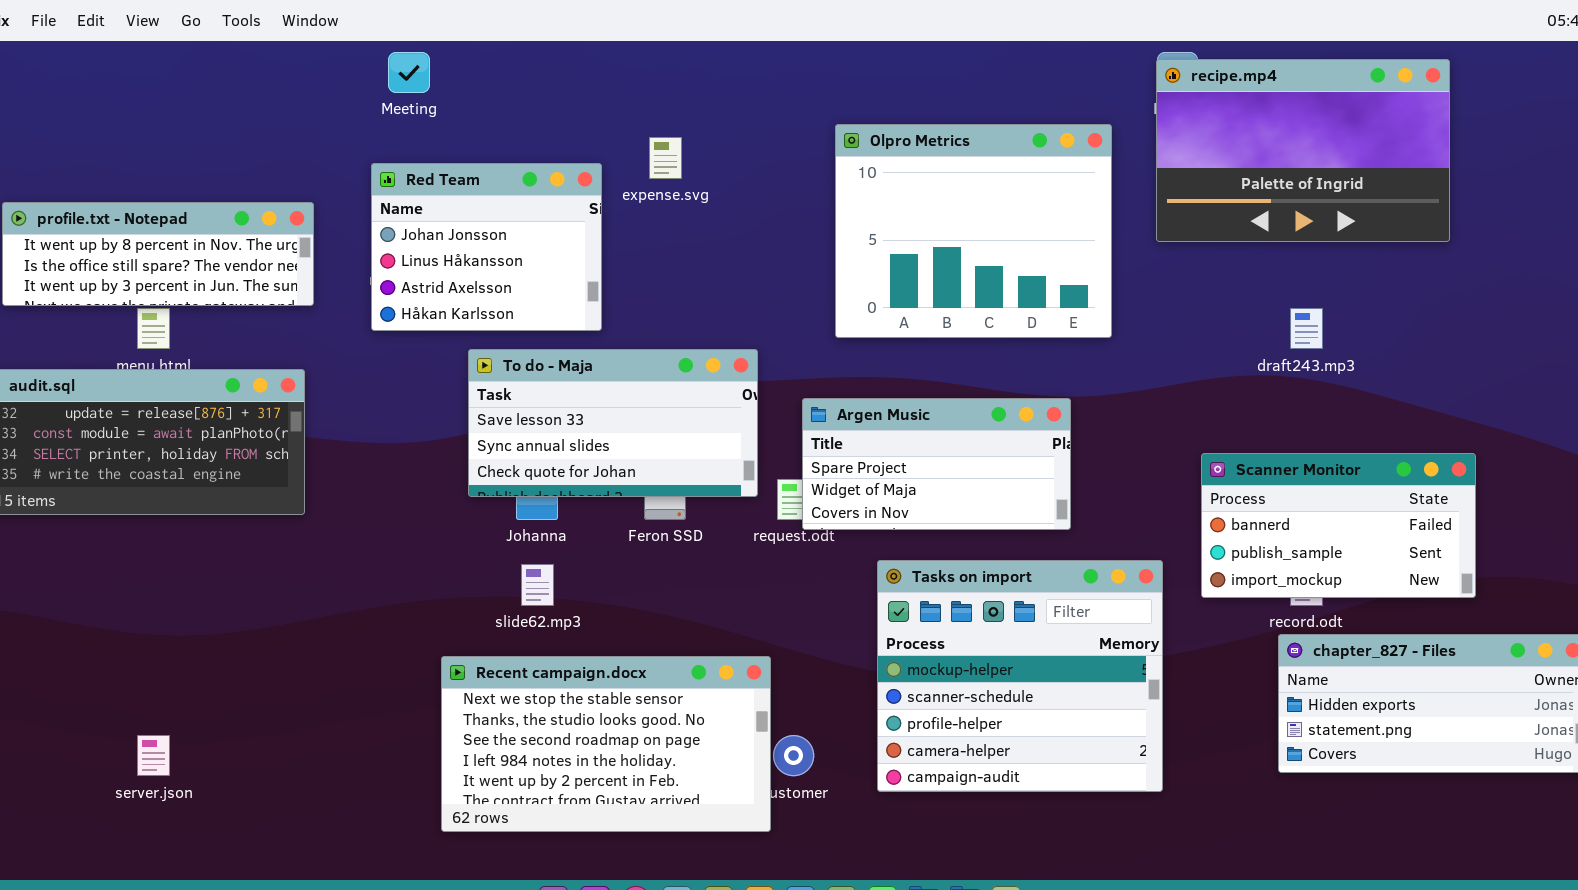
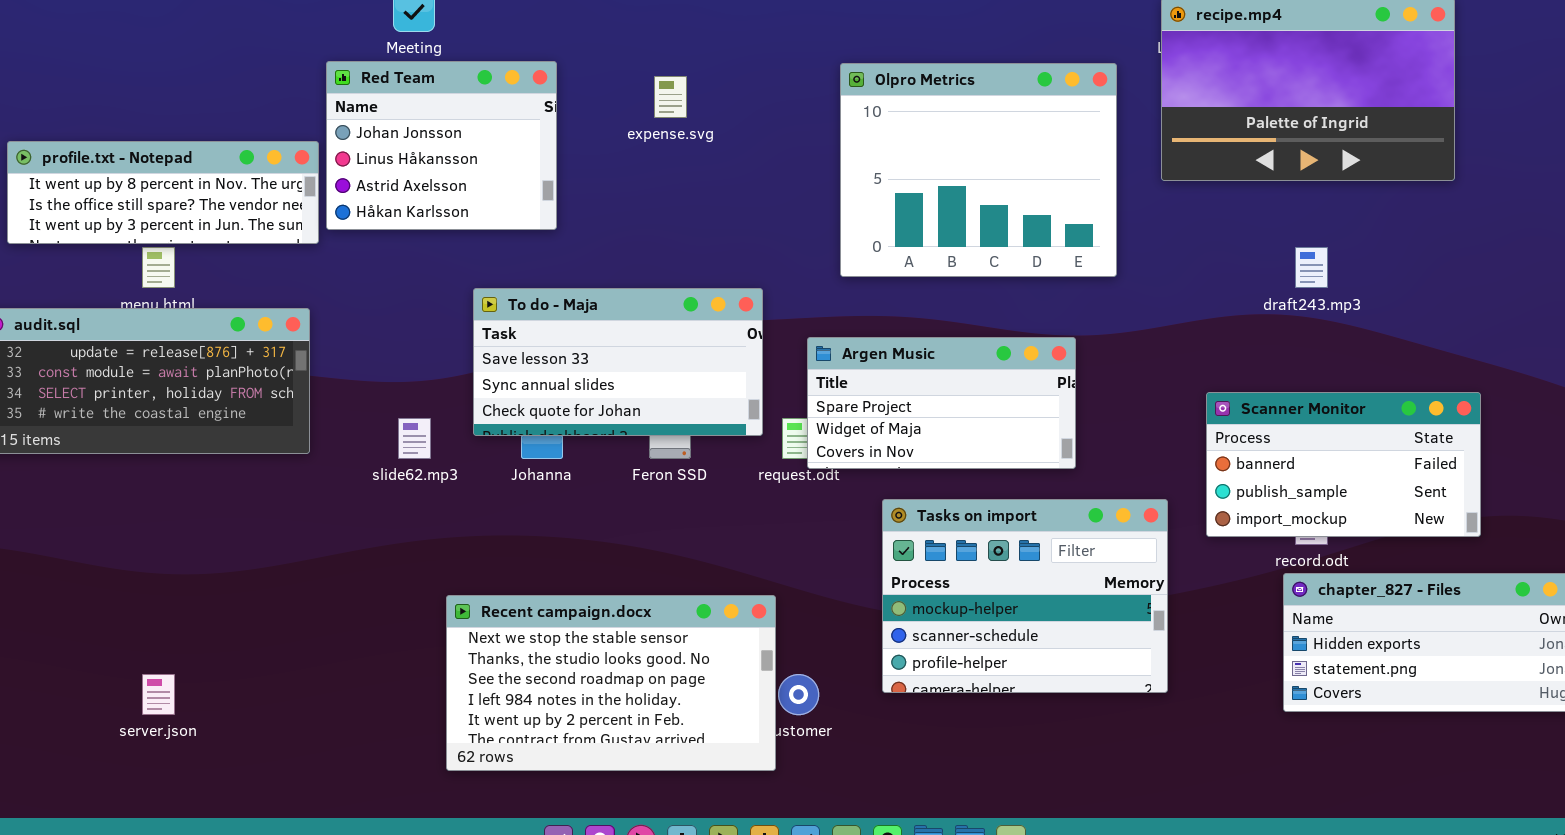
Red Team: [371,163,602,331] -> [326,61,557,230], moved
Tasks on import: [877,560,1163,792] -> [882,499,1168,693], resized
slide62.mp3: [521,564,554,606] -> [398,418,431,459], moved

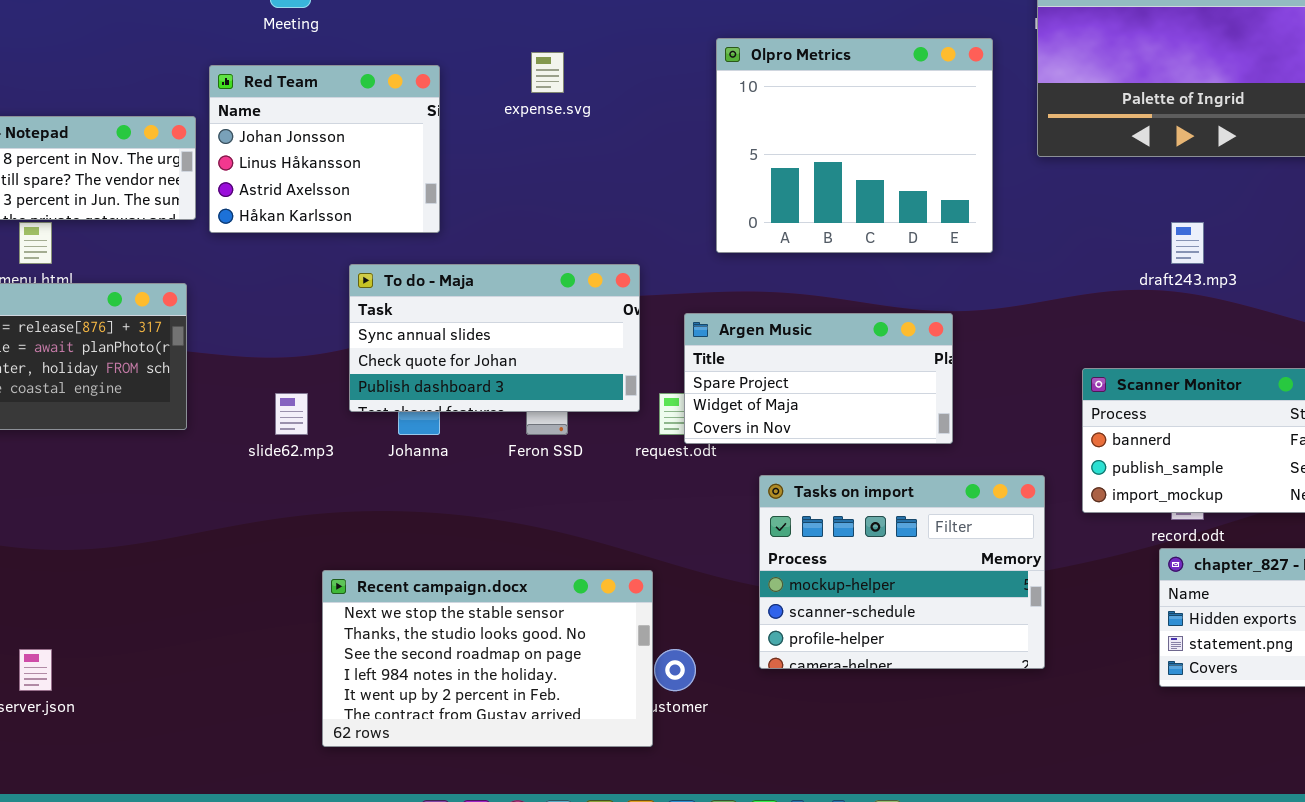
Red Team: [326,61,557,230] -> [209,65,440,233], moved
To do - Maja: [473,288,763,436] -> [349,264,640,412], scrolled down 1 row

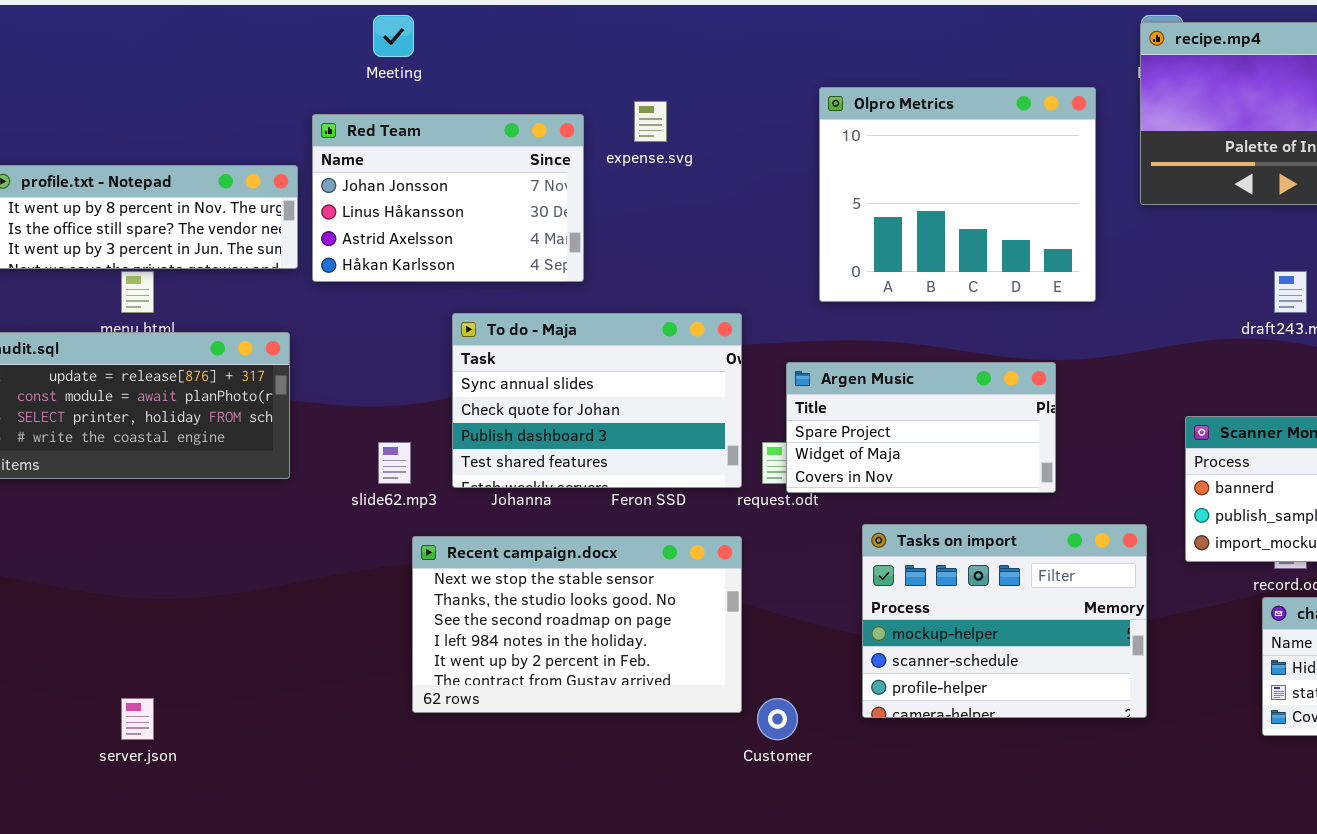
Red Team: [209,65,440,233] -> [312,114,584,282], resized
To do - Maja: [349,264,640,412] -> [452,313,742,488], resized
Recent campaign.docx: [322,570,653,747] -> [412,536,742,713], moved

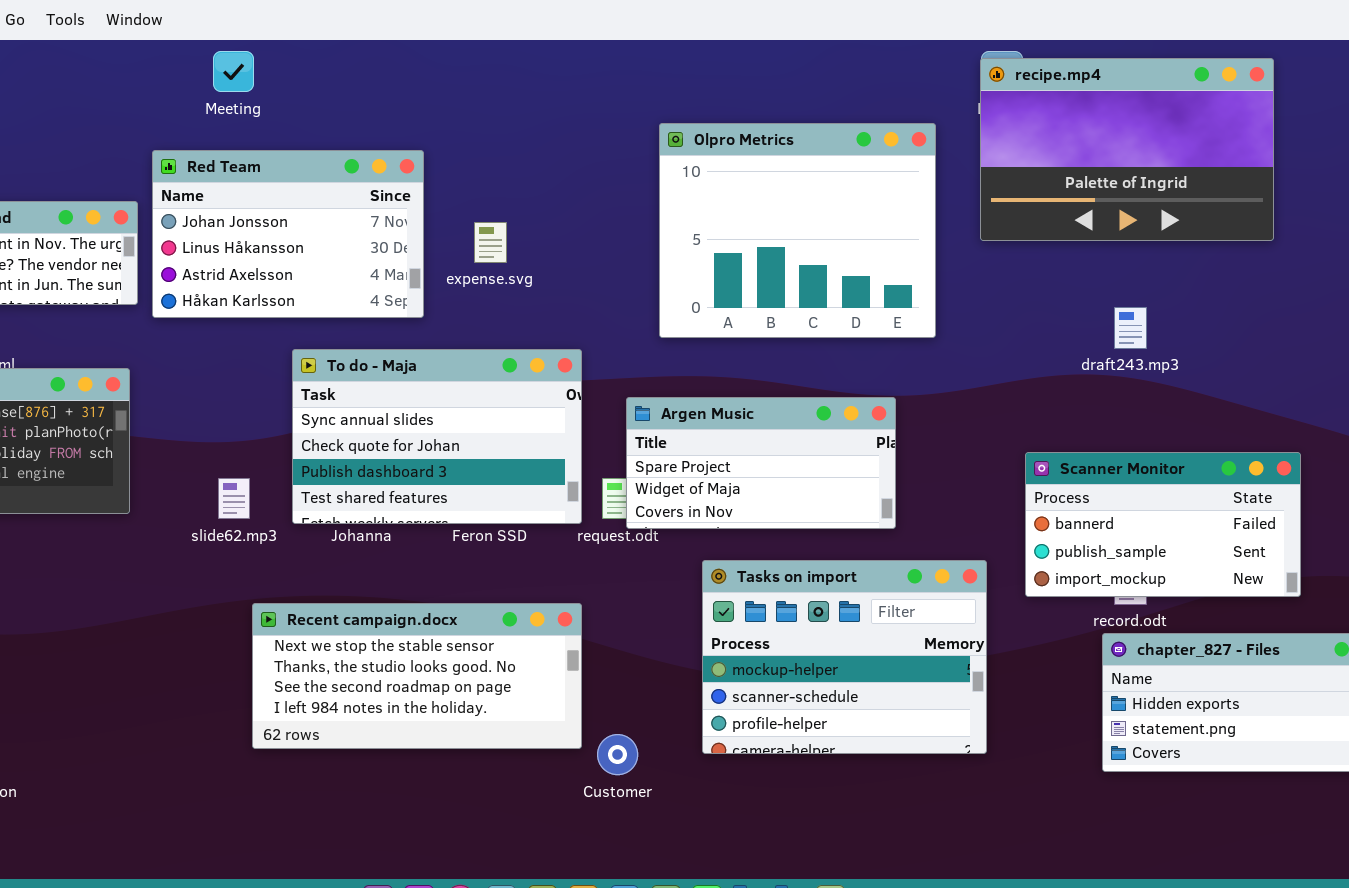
expense.svg: [634,101,667,142] -> [474,222,507,263], moved
Recent campaign.docx: [412,536,742,713] -> [252,603,582,749], resized

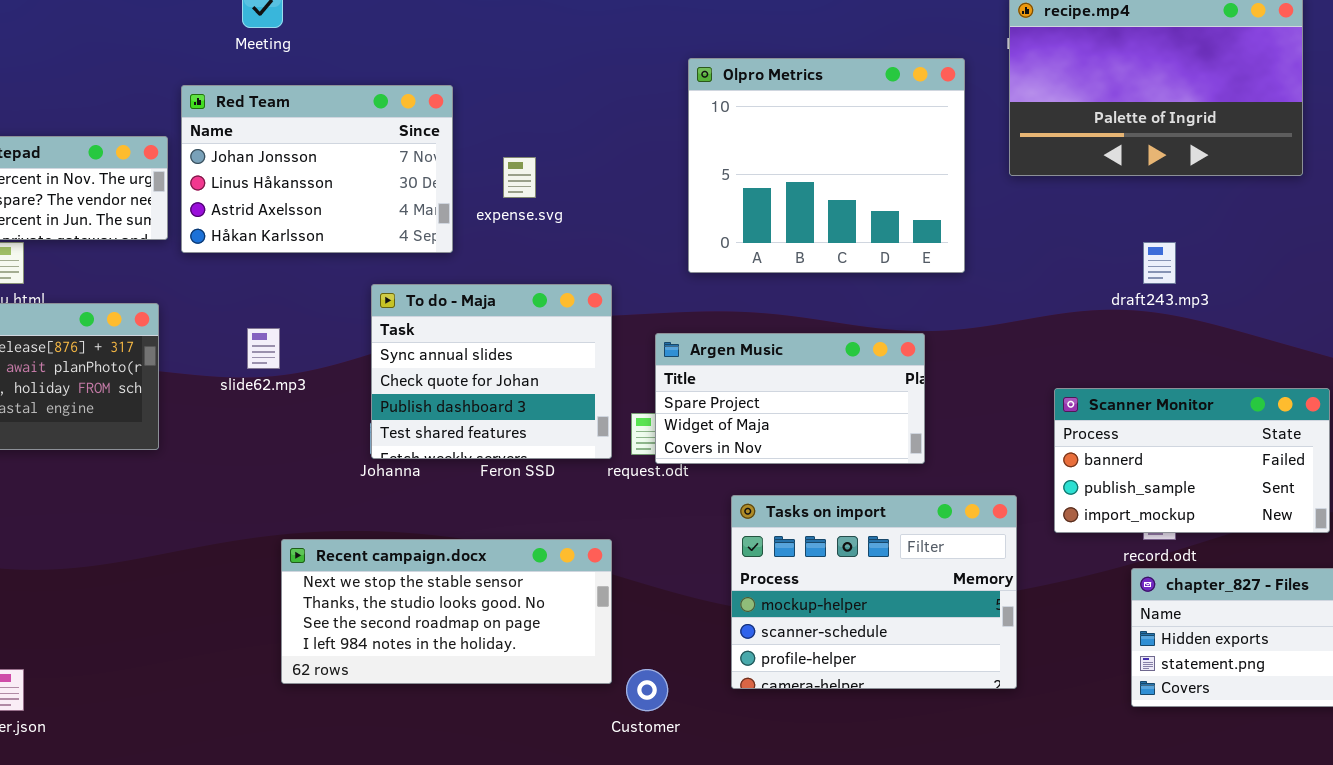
To do - Maja: [292,349,582,524] -> [371,284,612,459], resized
slide62.mp3: [218,478,250,519] -> [247,328,280,369], moved

